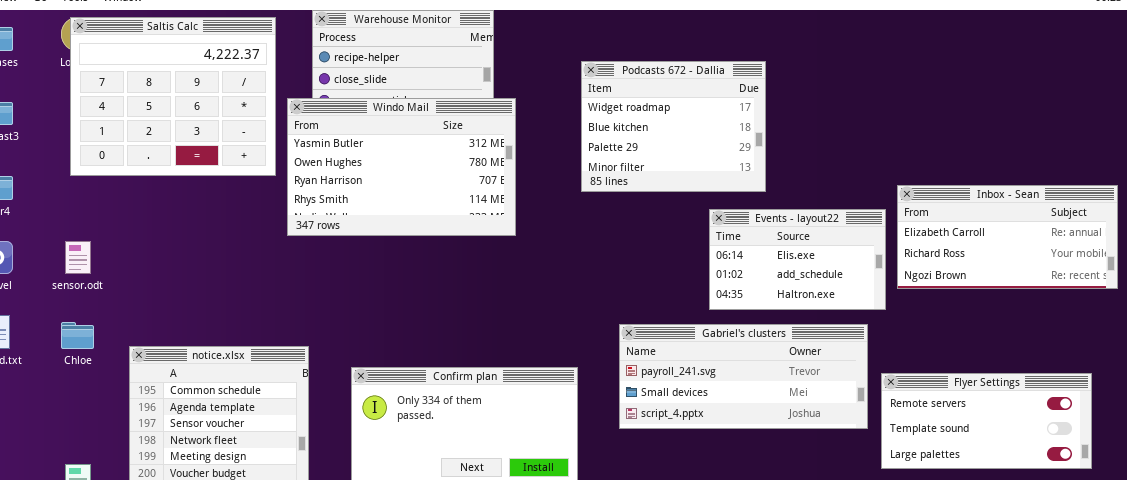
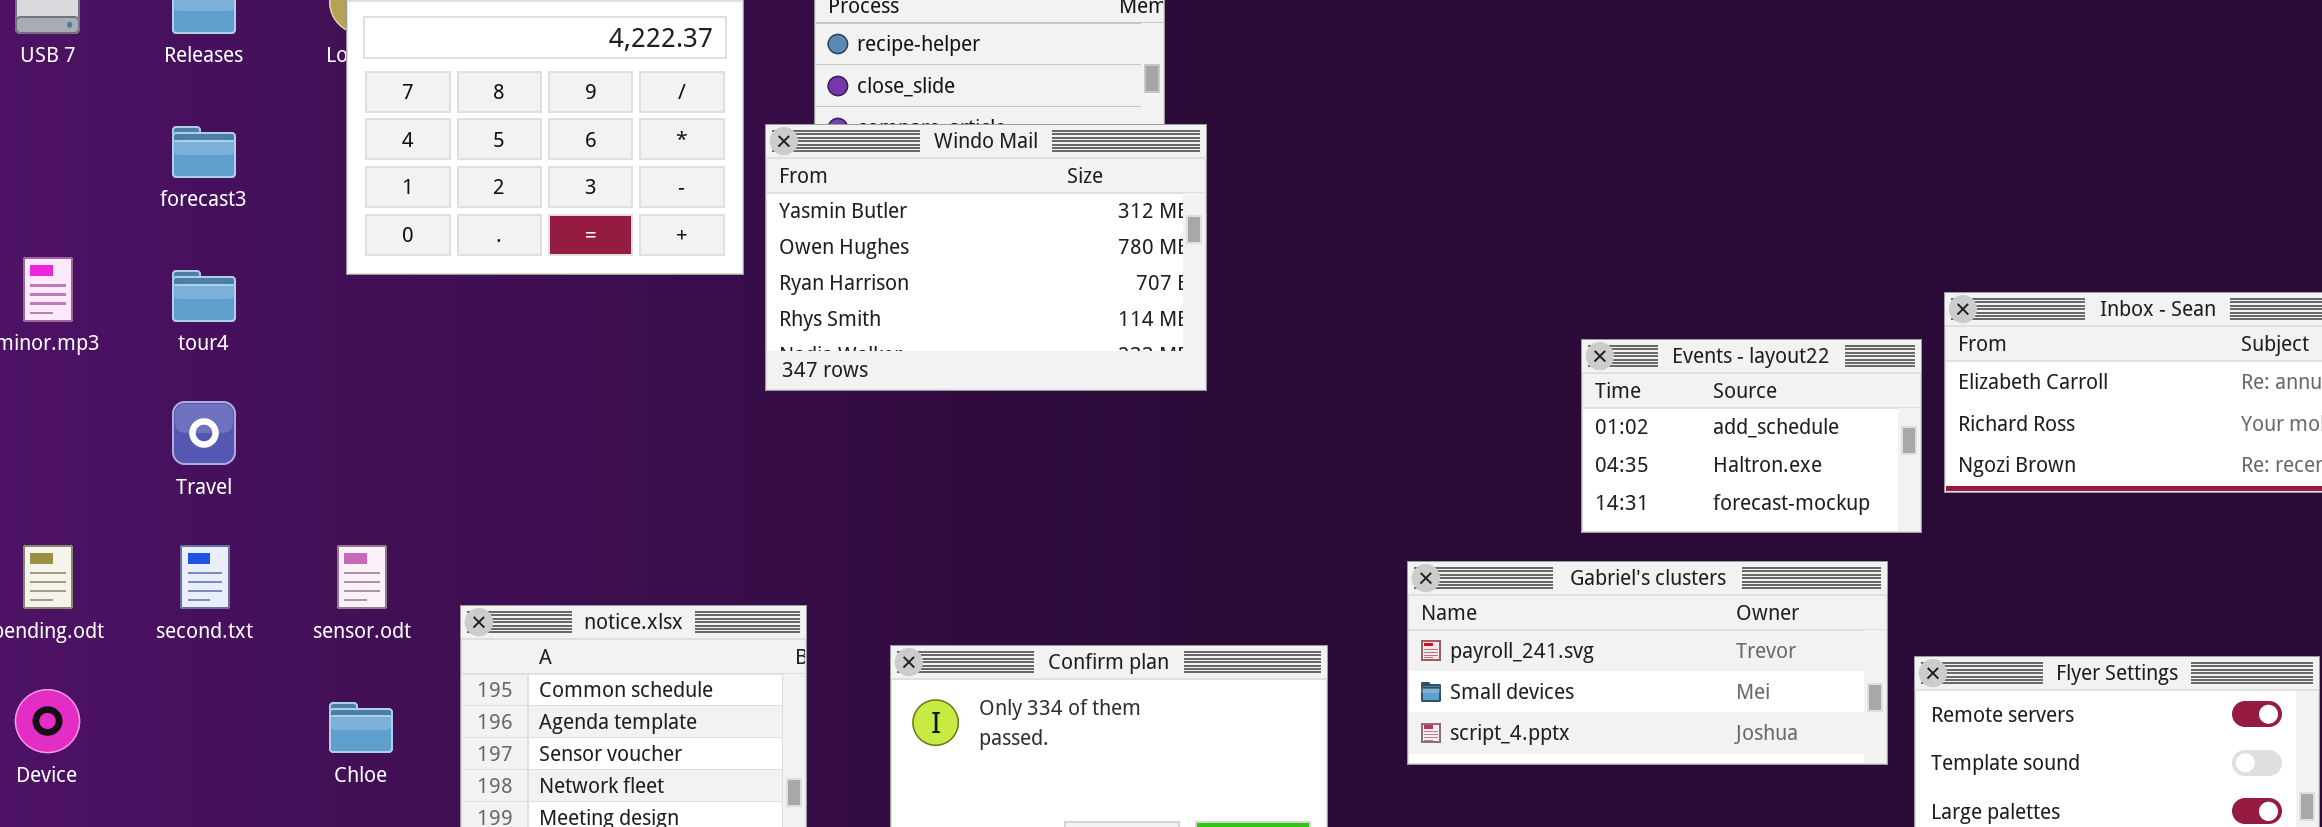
Podcasts 672 - Dallia: [581,61,766,192] -> none, closed
Events - layout22: [709,209,886,310] -> [1581,339,1922,533], scrolled down 1 row
sensor.odt: [65,241,91,274] -> [337,545,387,609], moved
Chloe: [61,322,94,349] -> [329,702,393,753], moved

